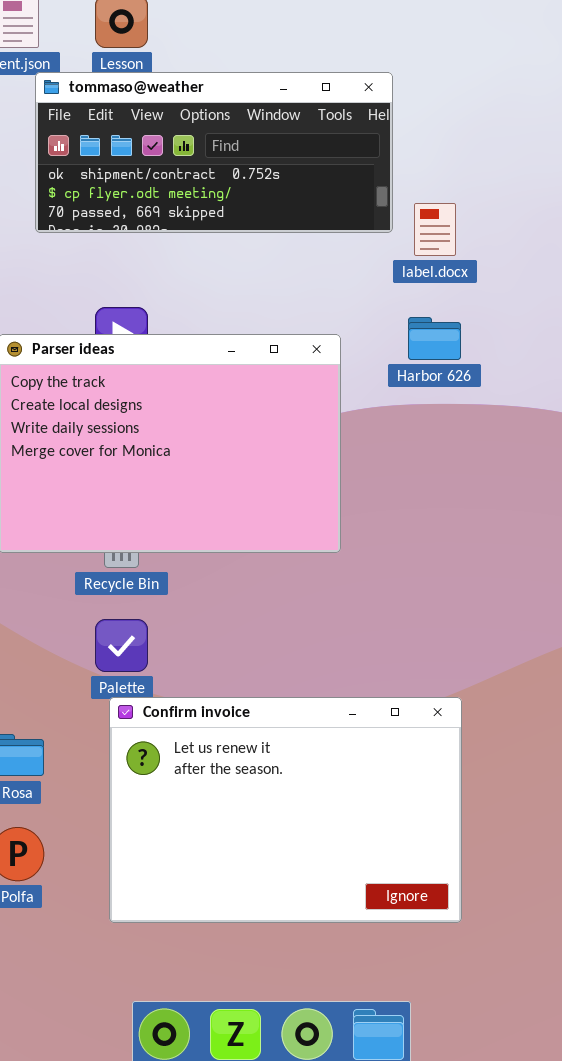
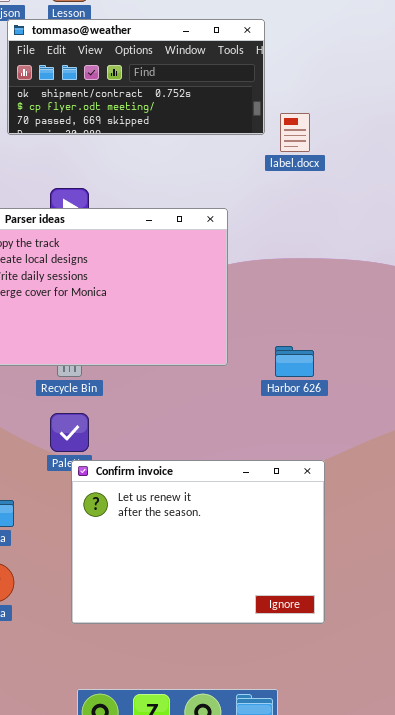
Harbor 626: [408,317,461,360] -> [275,346,314,377], moved
Confirm invoice: [109,697,462,923] -> [71,460,325,624], moved

